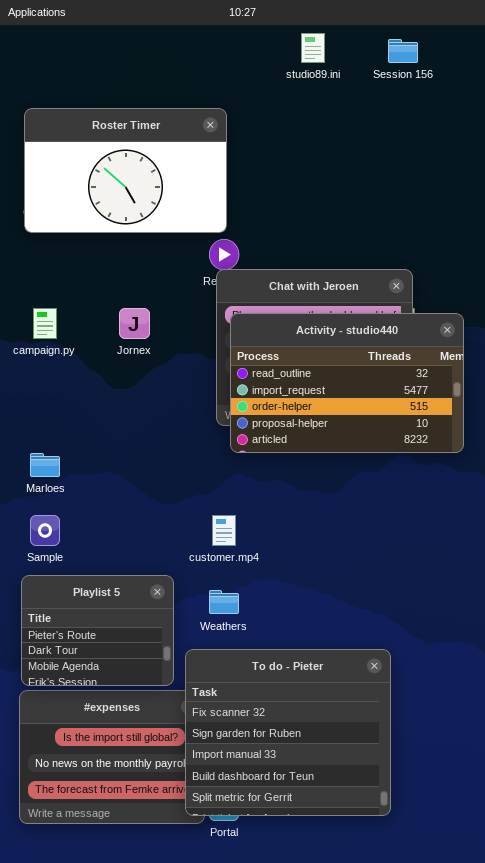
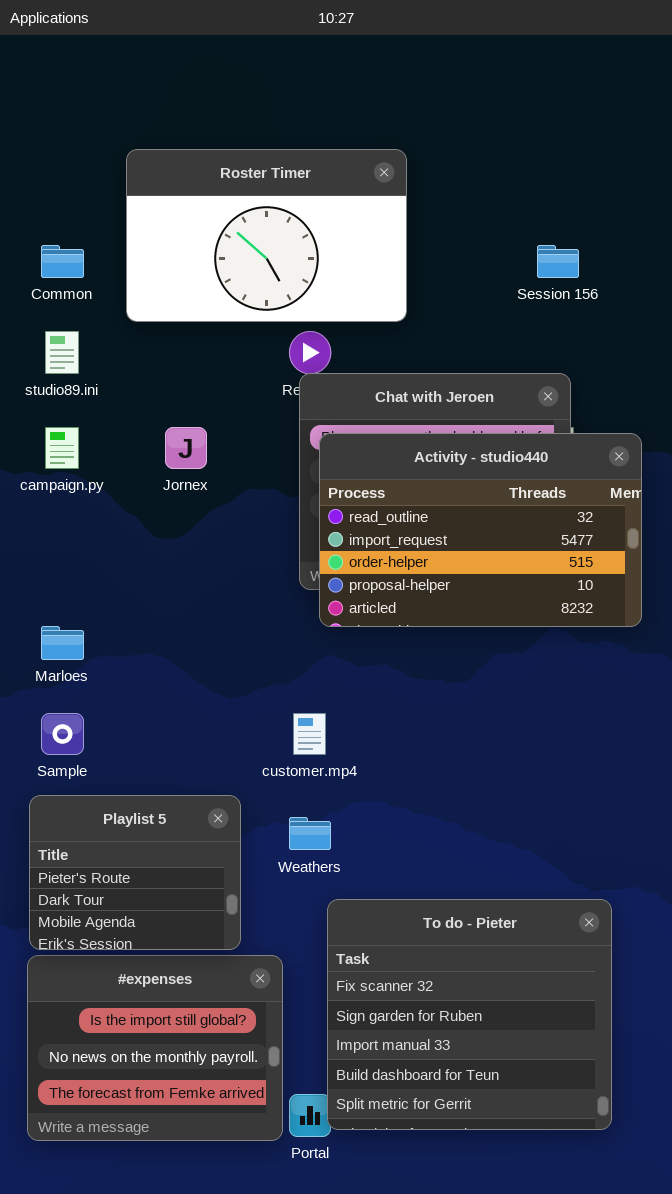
studio89.ini: [301,33,325,63] -> [45,331,79,374], moved
Session 156: [388,39,418,63] -> [537,245,579,278], moved
Roster Timer: [24,108,227,233] -> [126,149,407,322], moved
To do - Pieter: [185,649,391,816] -> [327,899,612,1130], moved

